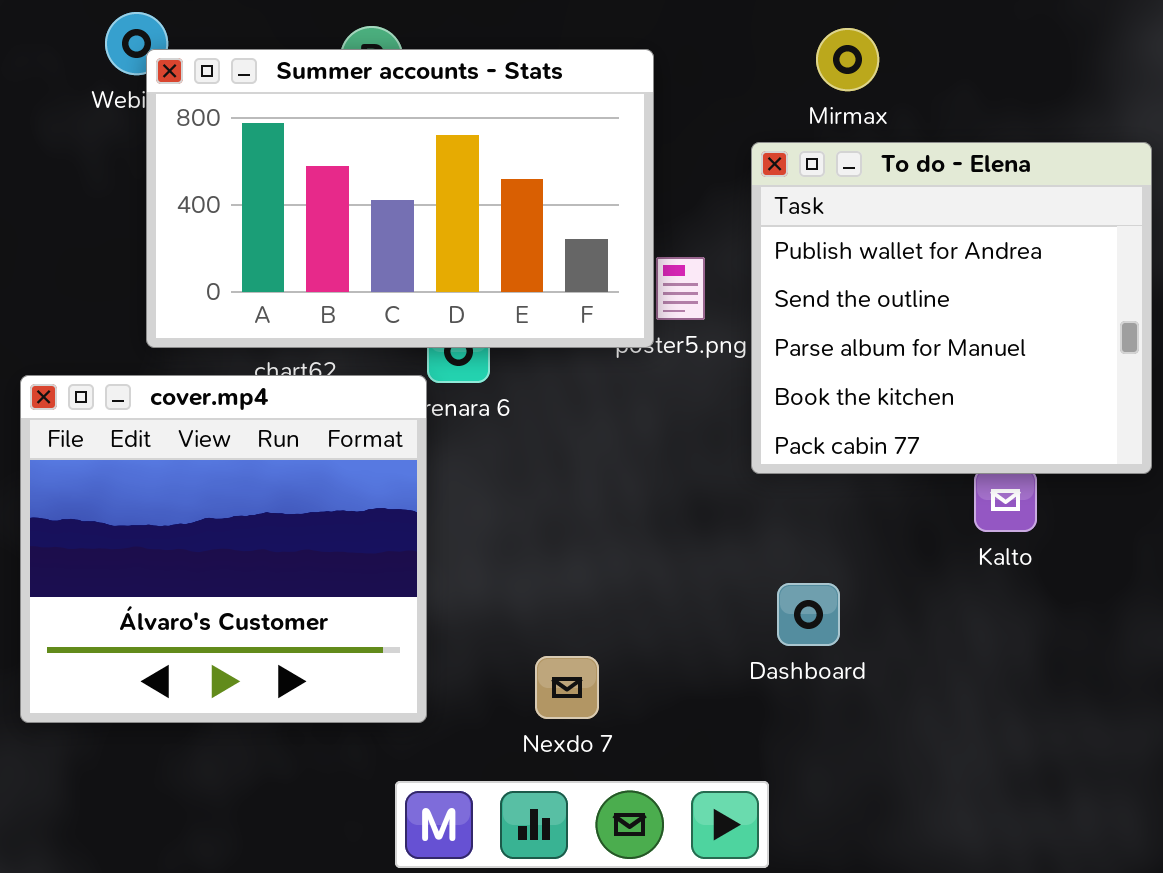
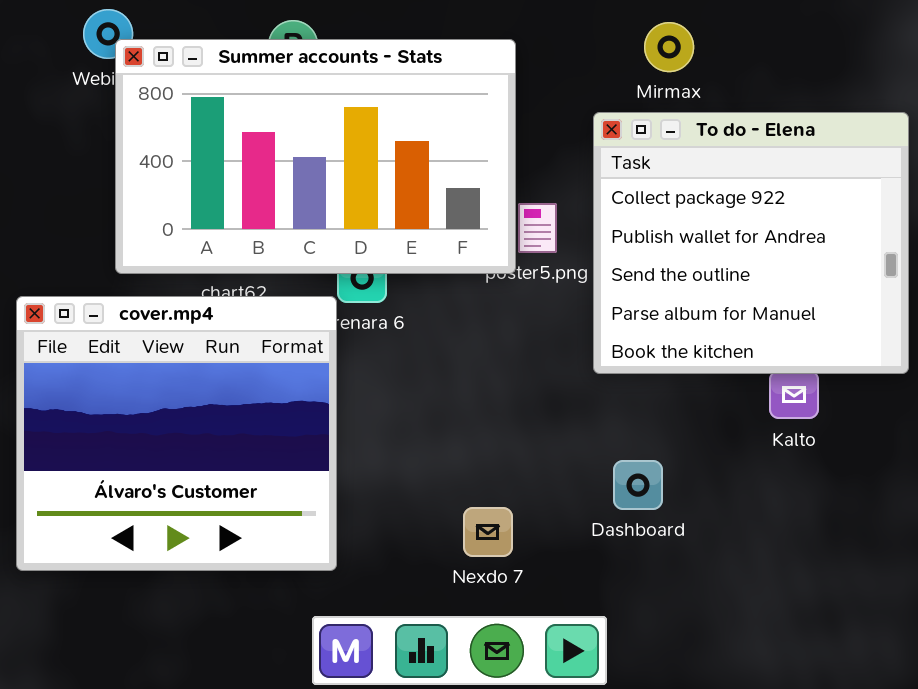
To do - Elena: [751,142,1152,474] -> [593,112,909,374], scrolled up 1 row
Nexdo 7: [535,656,599,719] -> [463,507,513,557], moved

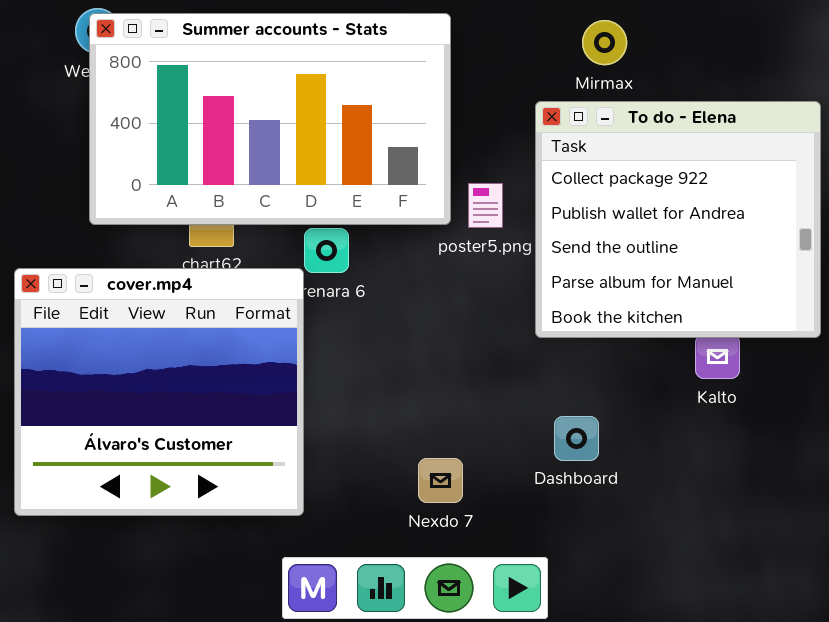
Summer accounts - Stats: [115,39,516,274] -> [89,13,451,225], moved

